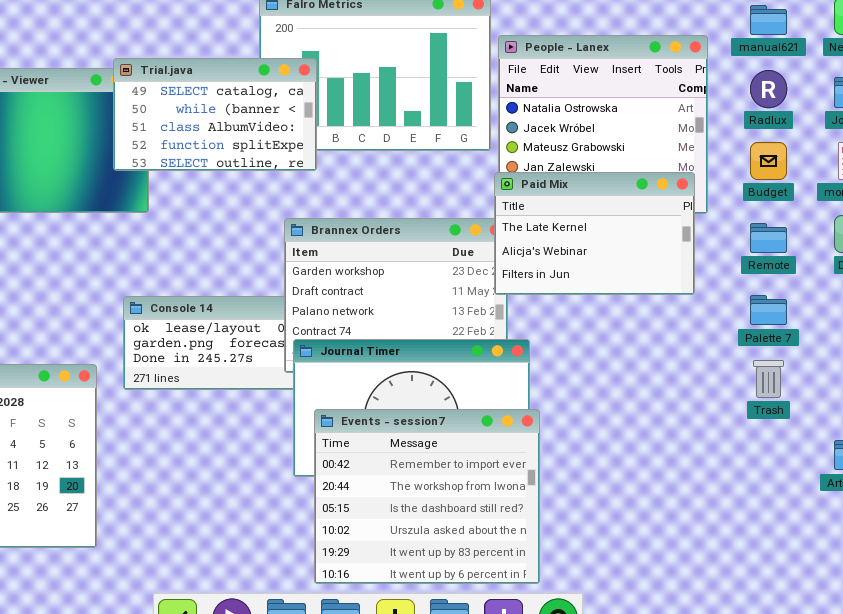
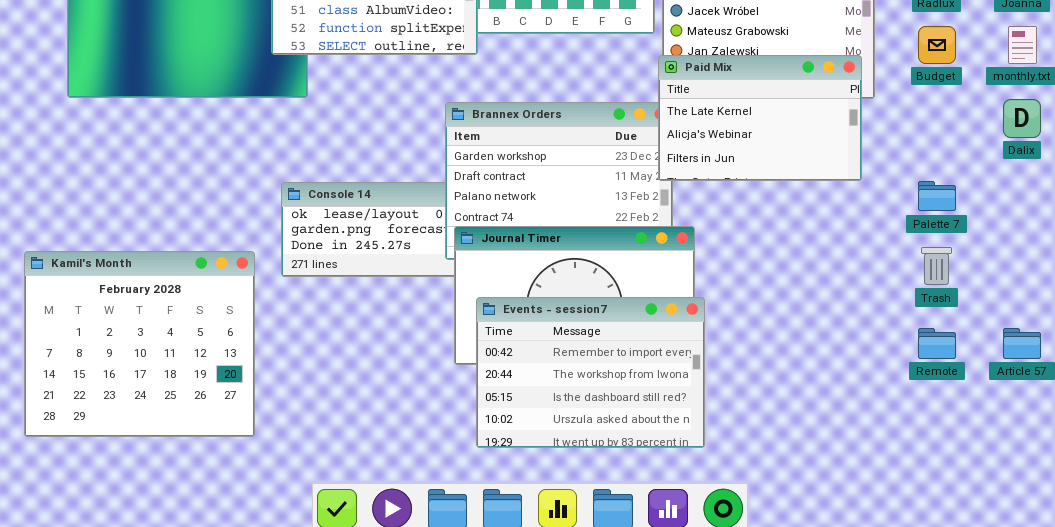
Remote: [750,223,787,253] -> [918,328,956,359], moved
Events - session7: [314,409,540,584] -> [476,297,705,448], resized

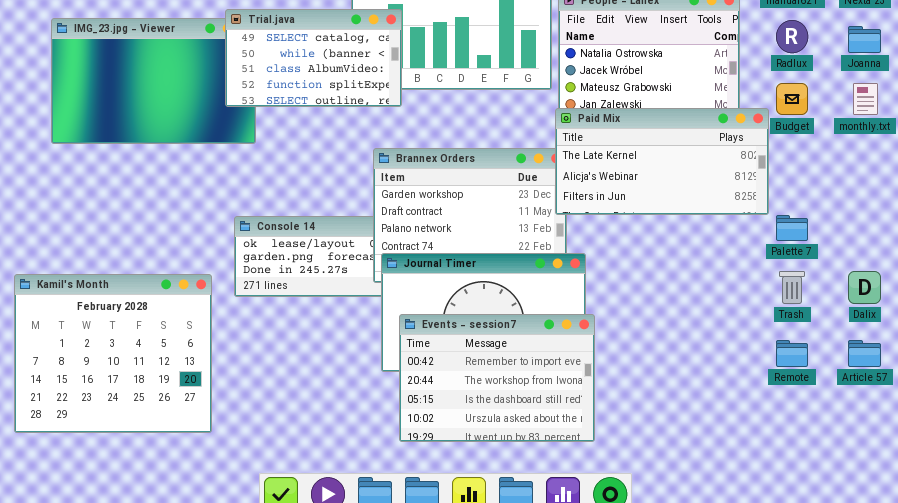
Paid Mix: [658,55,862,181] -> [555,108,769,215], resized
Dalix: [1003,99,1041,138] -> [848,271,881,304], moved

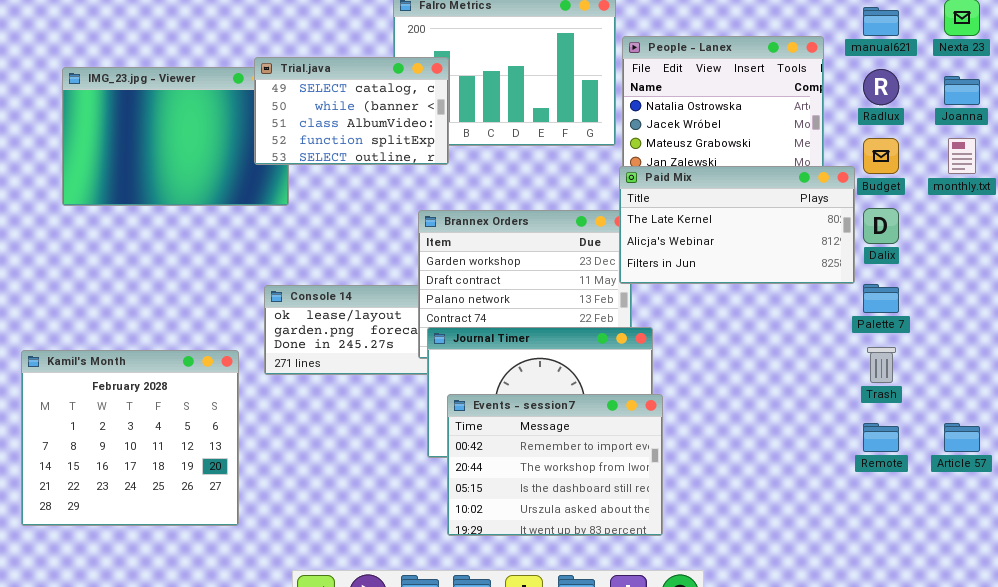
Dalix: [848,271,881,304] -> [863,208,899,244], moved

